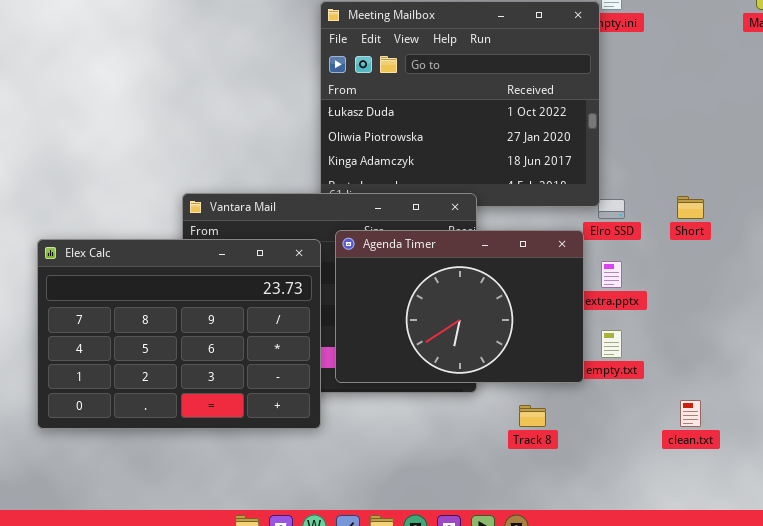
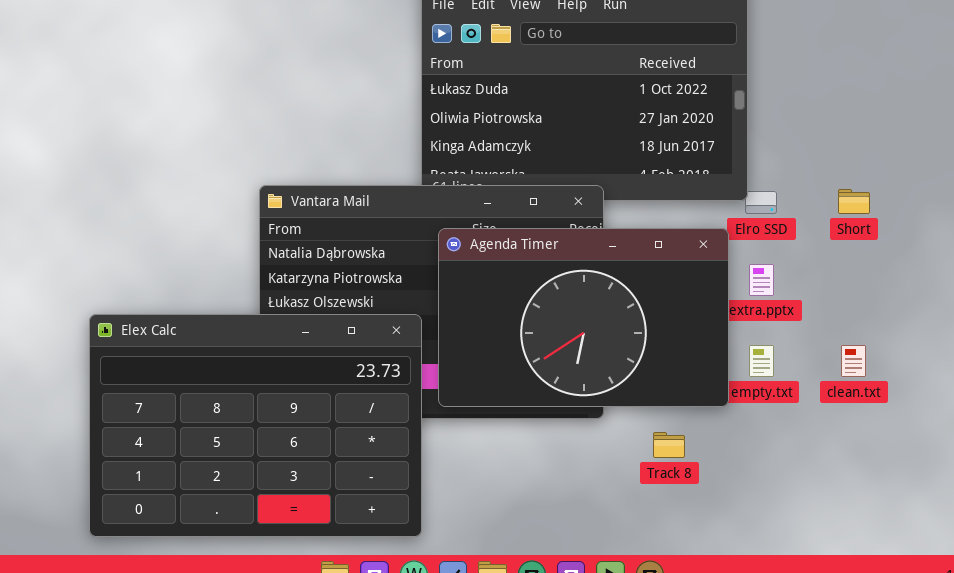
Elex Calc: [37,239,321,429] -> [89,314,422,537], moved
clean.txt: [680,400,701,427] -> [841,345,866,377], moved

